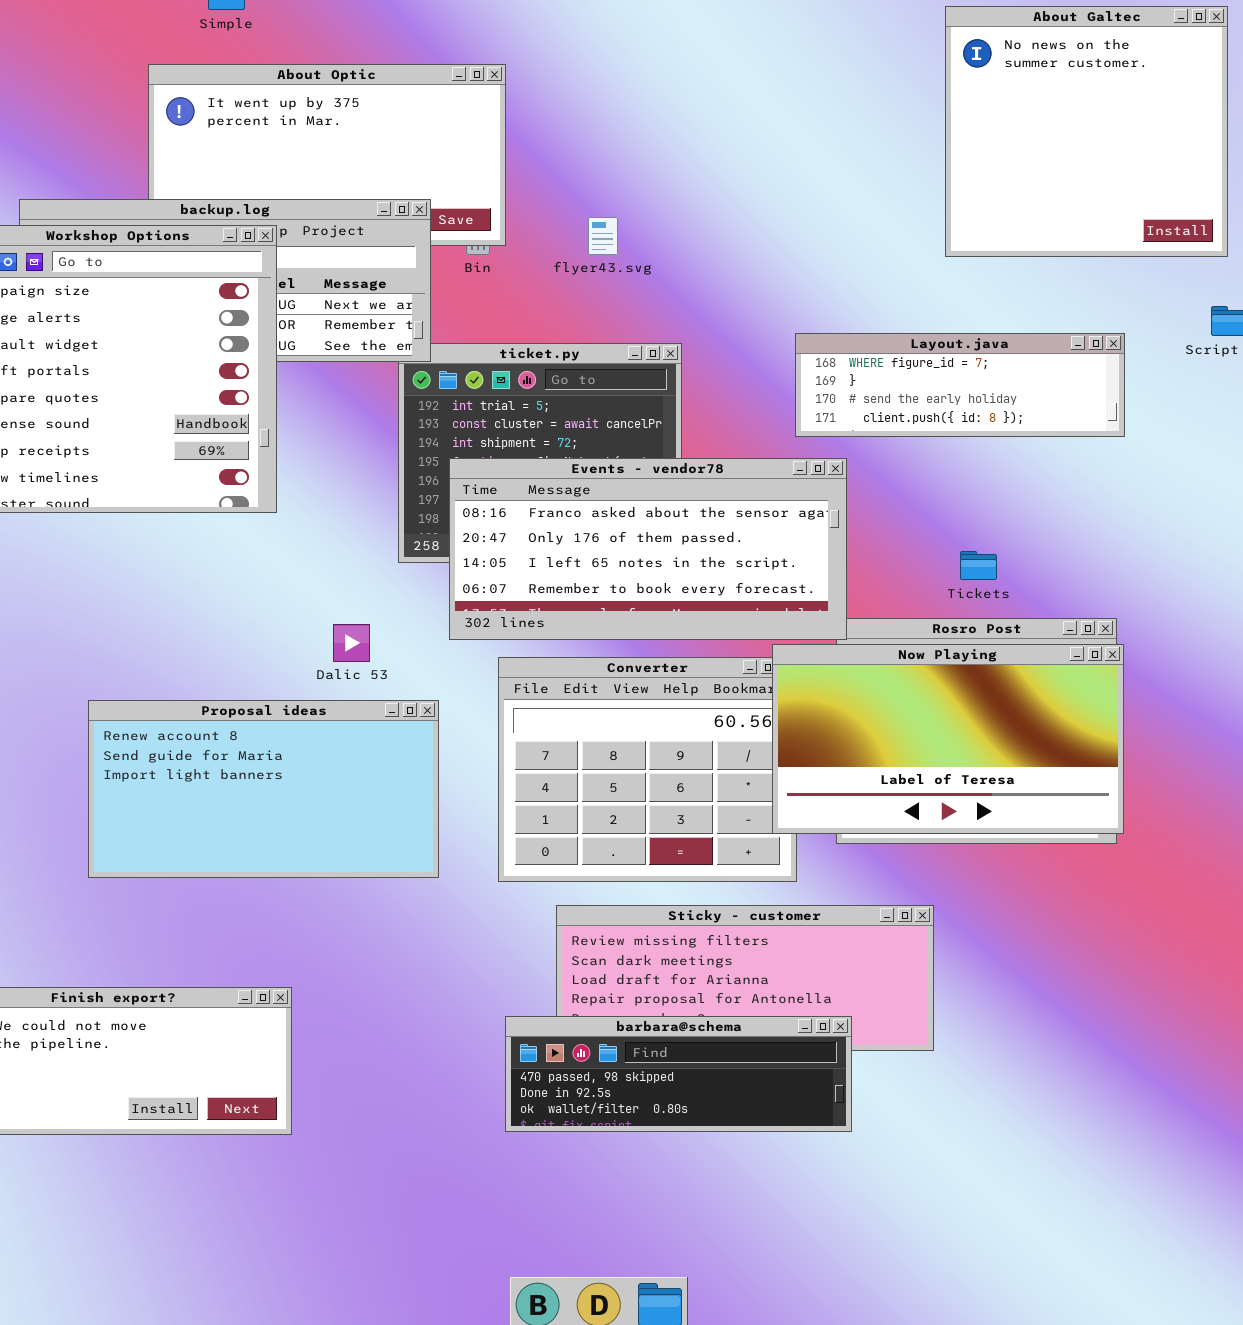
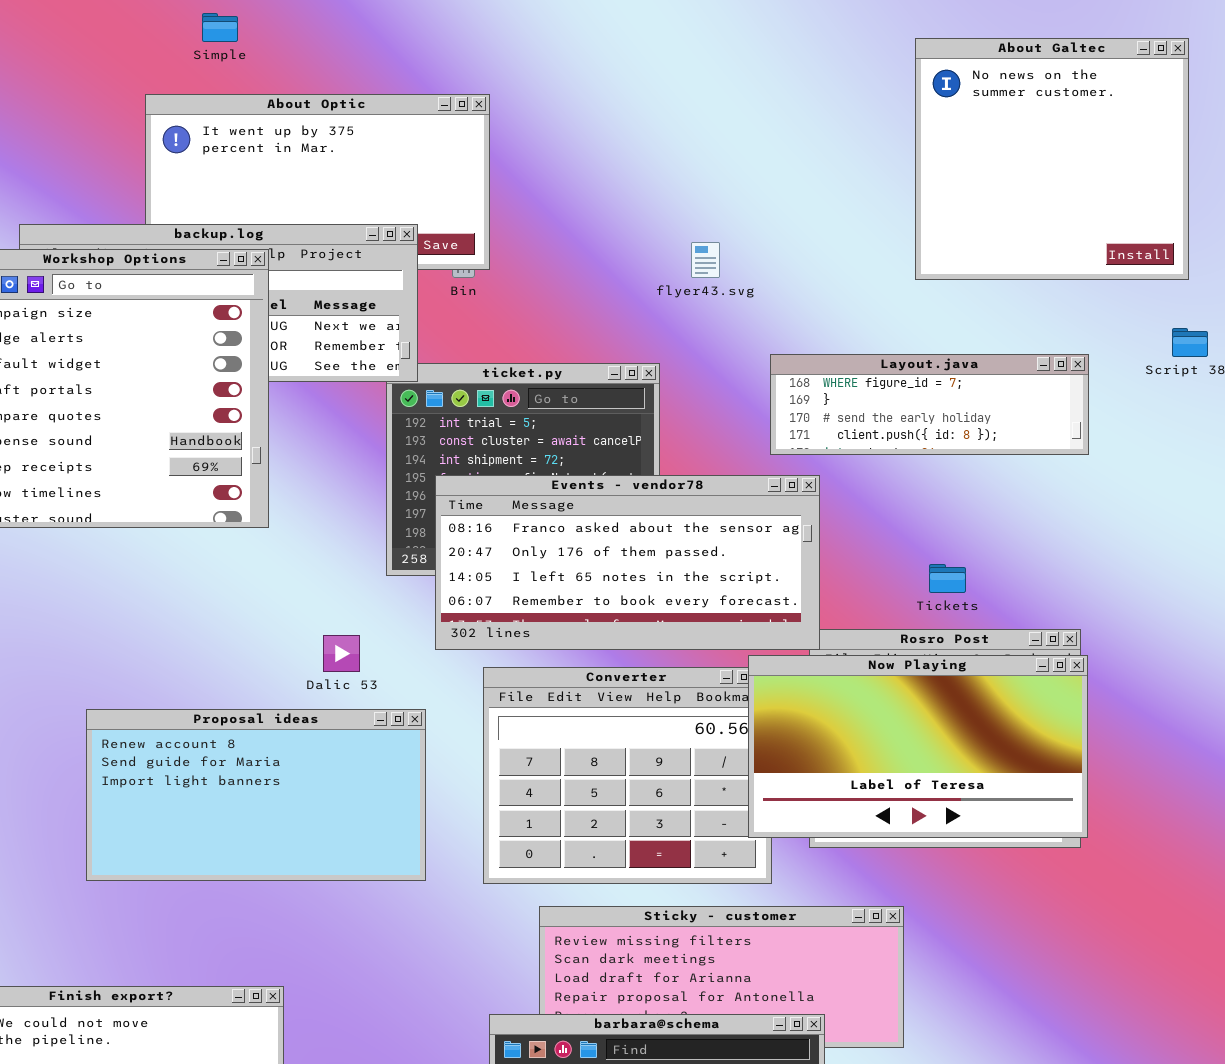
flyer43.svg: [588,217,618,255] -> [691,242,720,278], moved

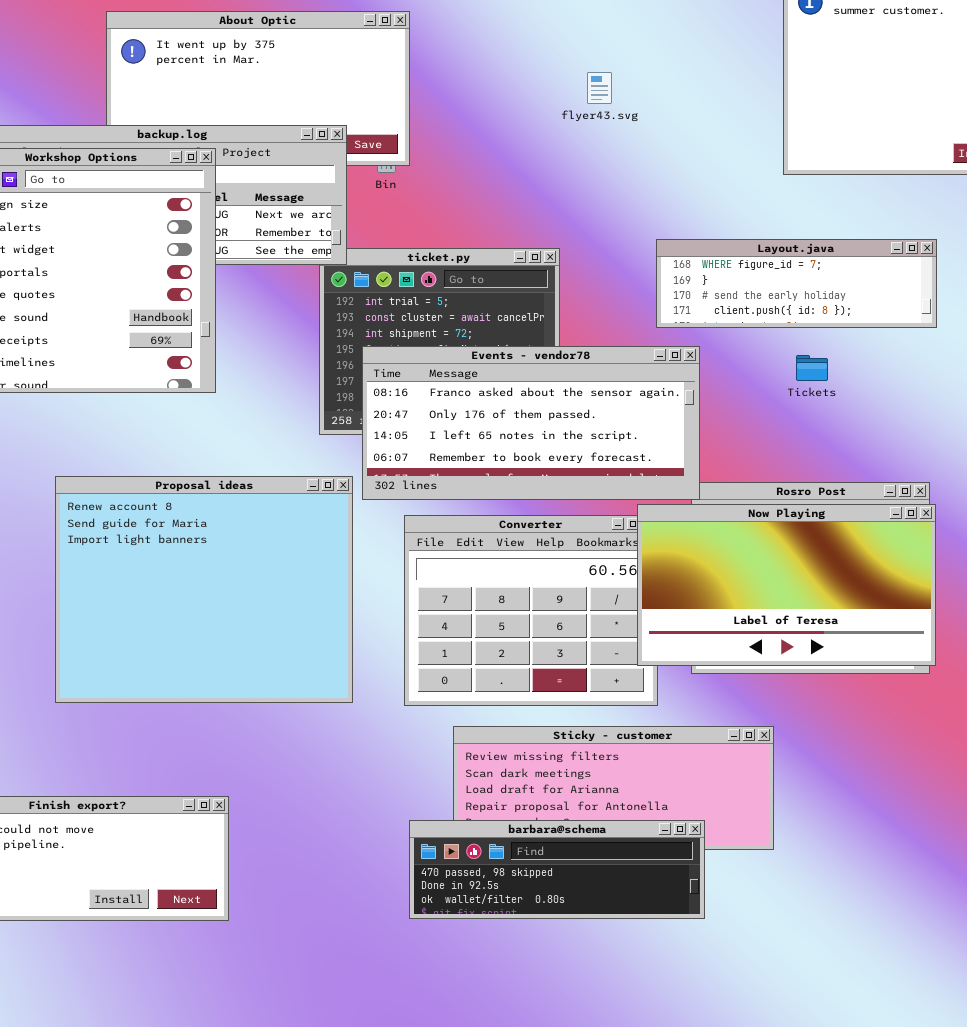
flyer43.svg: [691,242,720,278] -> [587,72,612,104], moved
Tickets: [929,564,966,593] -> [796,355,828,381], moved
Proposal ideas: [86,709,426,881] -> [55,476,353,703], resized

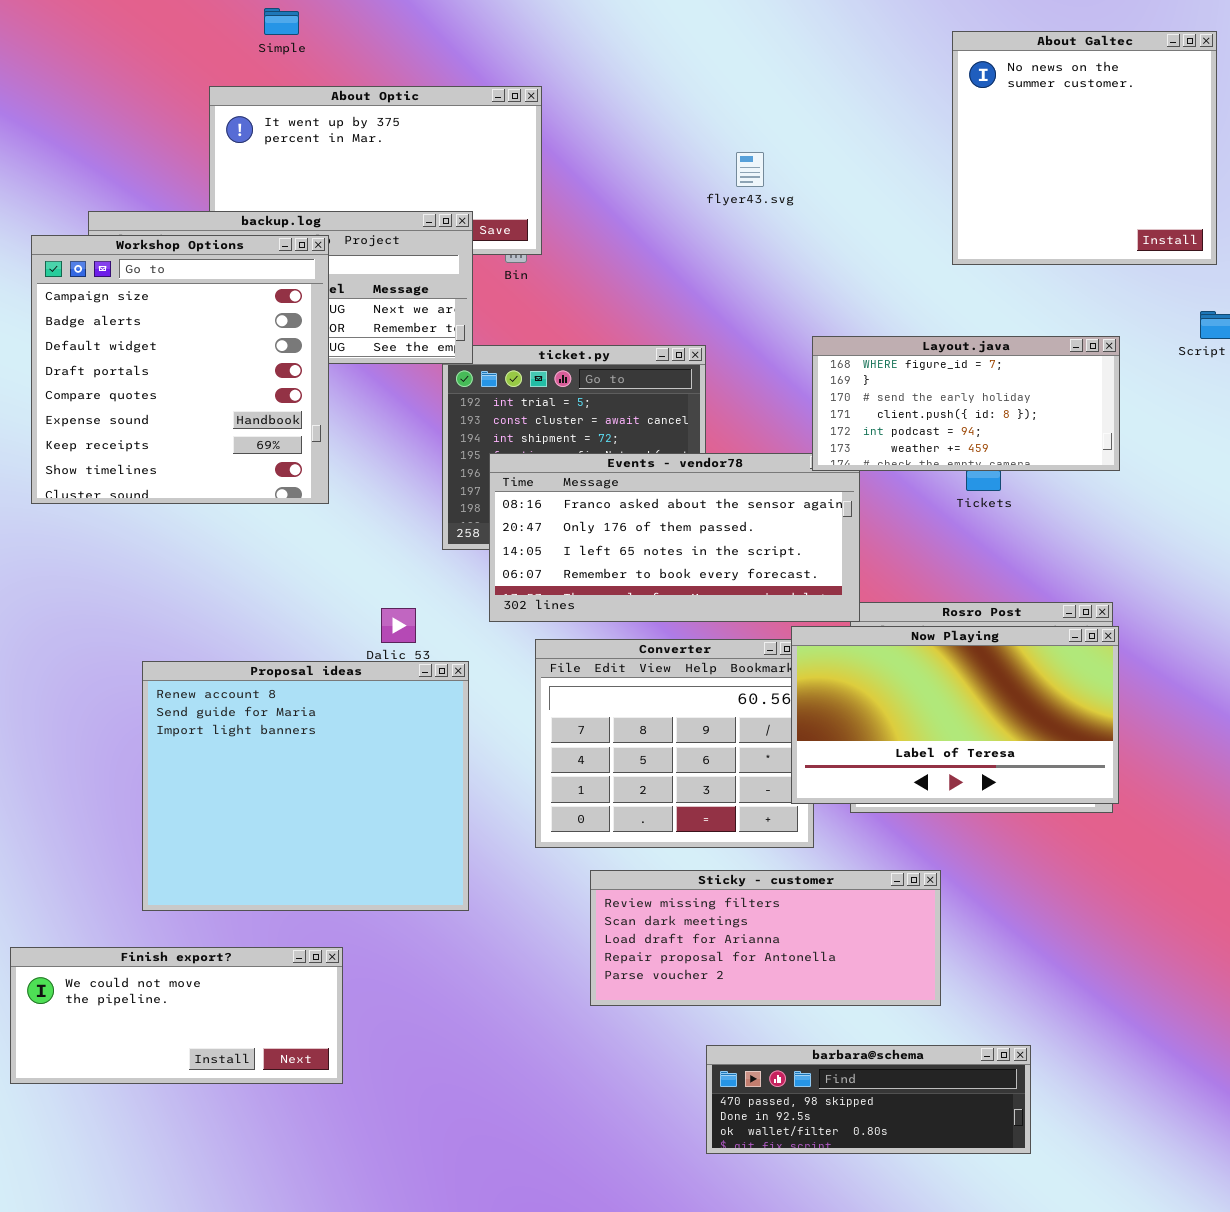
Layout.java: [656,239,937,328] -> [812,336,1120,471], resized
Proposal ideas: [55,476,353,703] -> [142,661,469,911], moved
barbara@schema: [409,820,705,919] -> [706,1045,1031,1154], moved

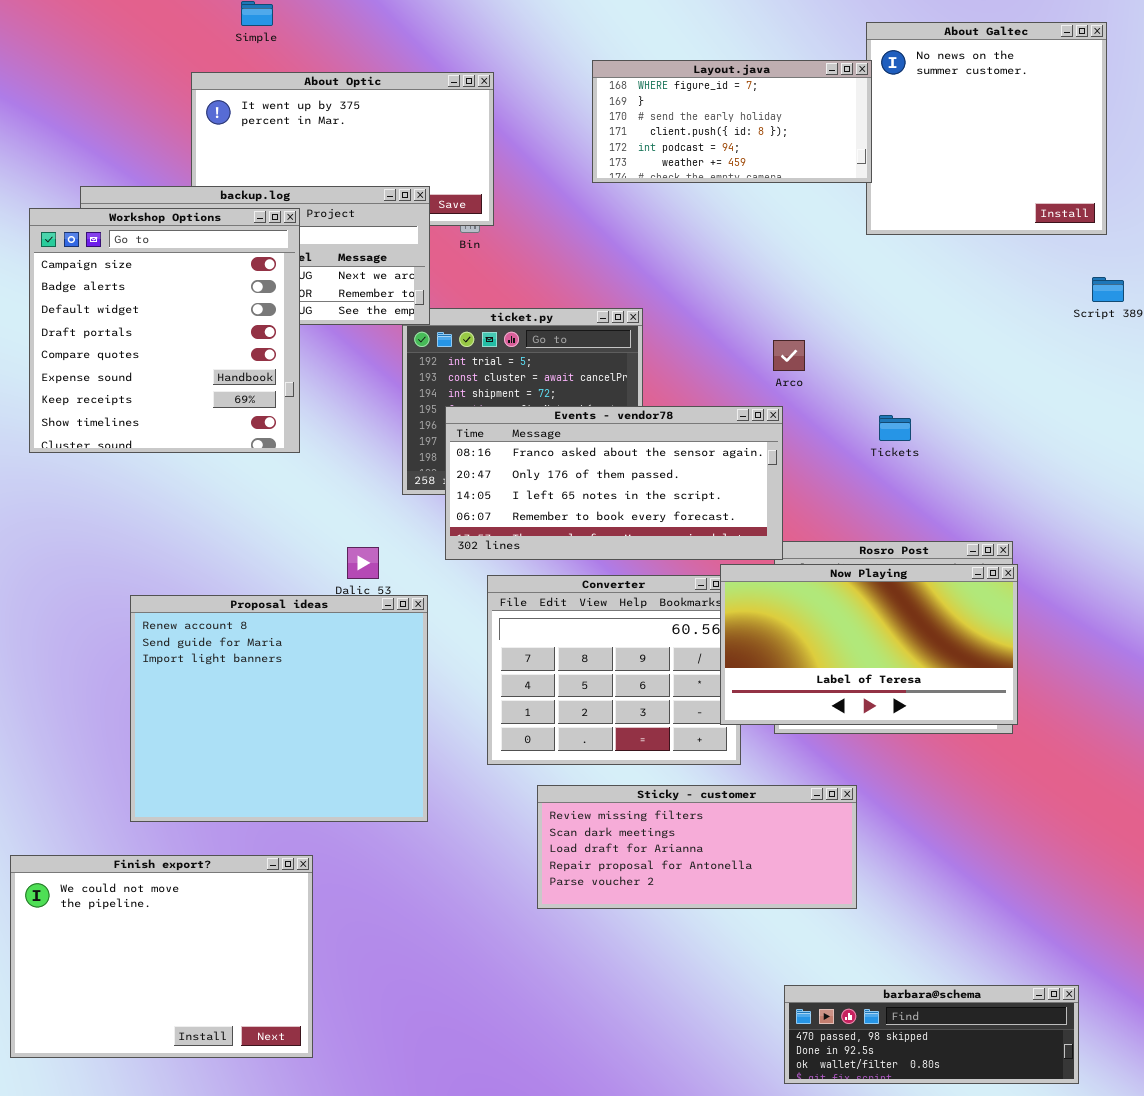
Layout.java: [812,336,1120,471] -> [592,60,872,183], moved
Finish export?: [10,947,343,1084] -> [10,855,313,1058], resized
barbara@schema: [706,1045,1031,1154] -> [784,985,1079,1084], moved

